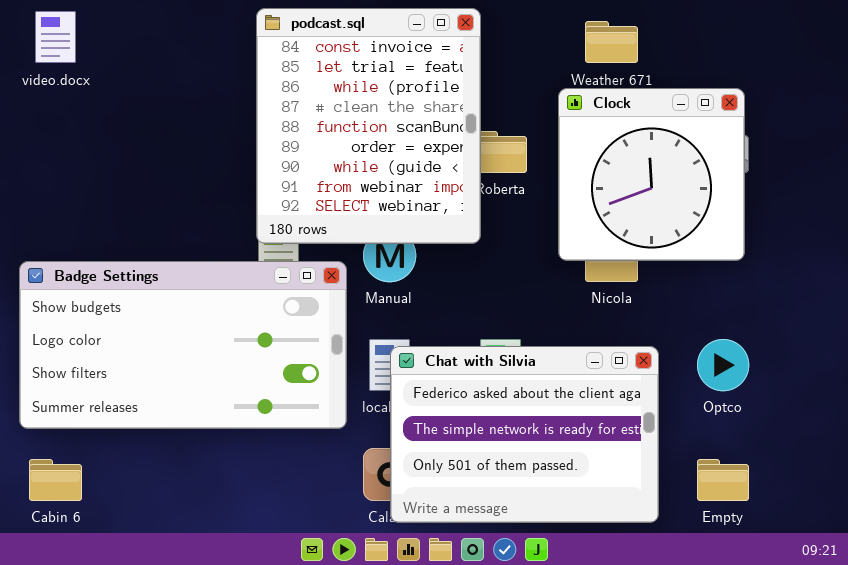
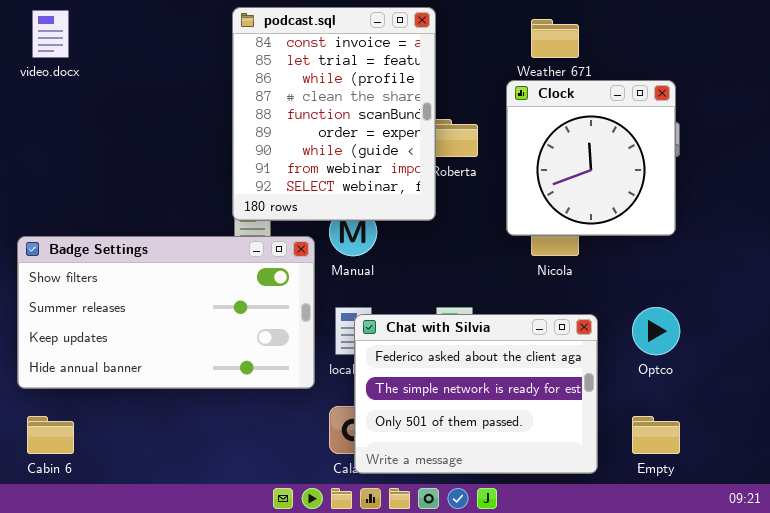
Badge Settings: [19,261,347,429] -> [17,236,315,389], scrolled down 2 rows

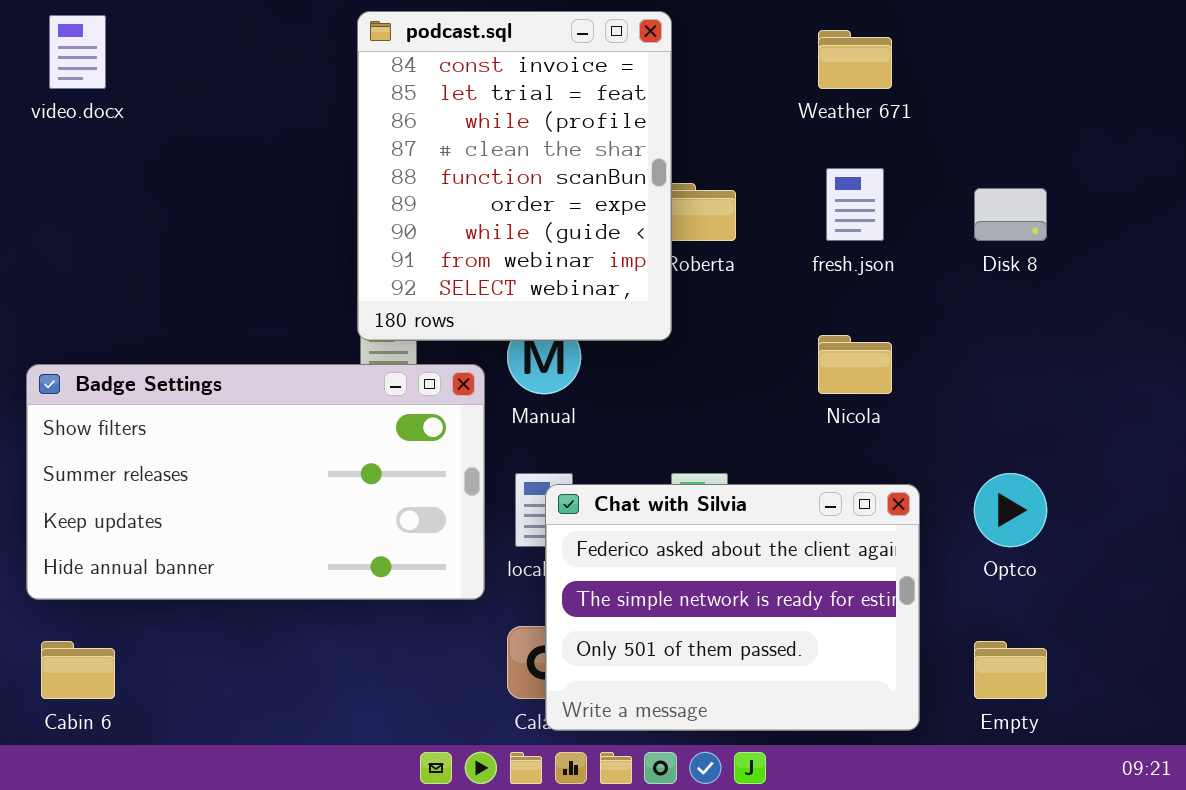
Clock: [506,80,676,236] -> none, closed

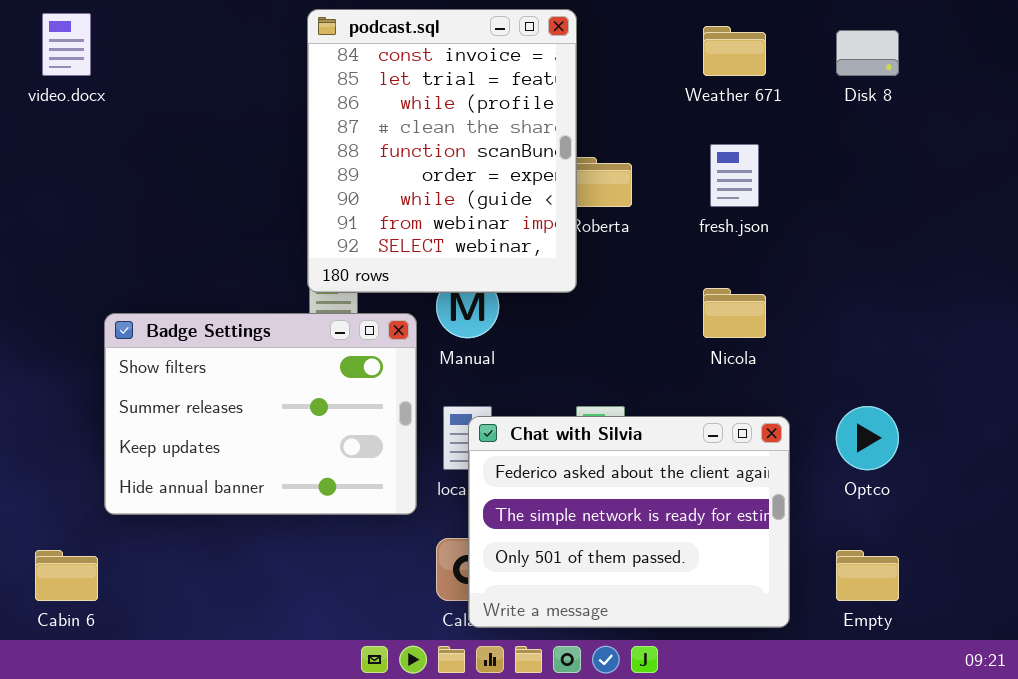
Disk 8: [974,188,1047,241] -> [836,30,899,76], moved
Badge Settings: [26,364,485,600] -> [104,313,417,515], resized

